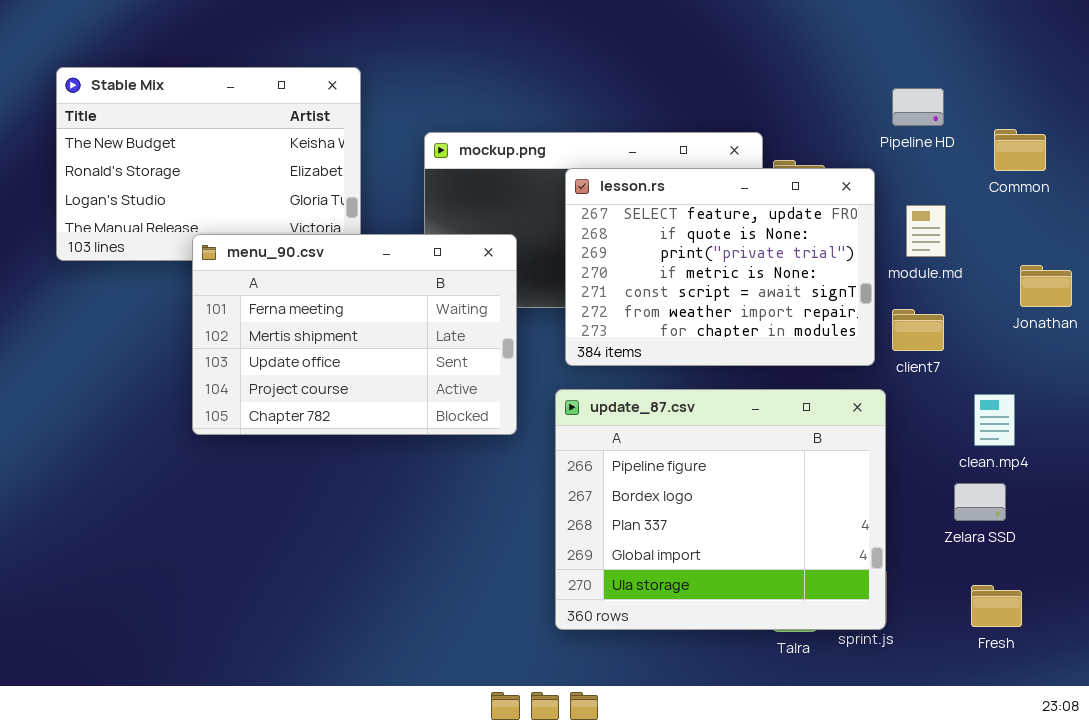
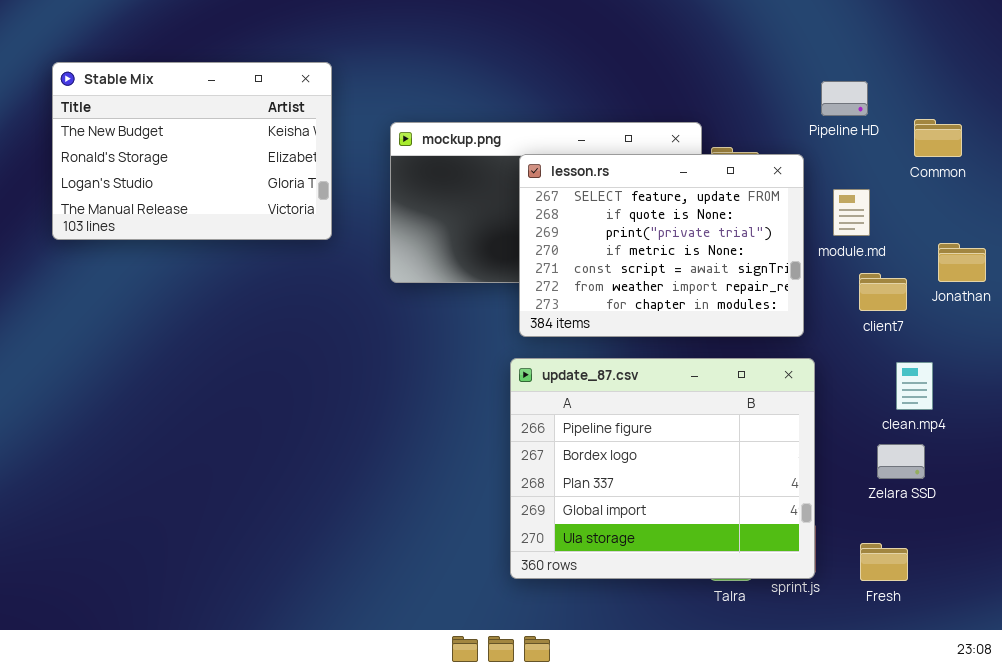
menu_90.csv: [192,234,517,435] -> none, closed
client7: [892,309,944,351] -> [859,273,907,311], moved
Fresh: [971,585,1022,627] -> [860,543,908,581], moved

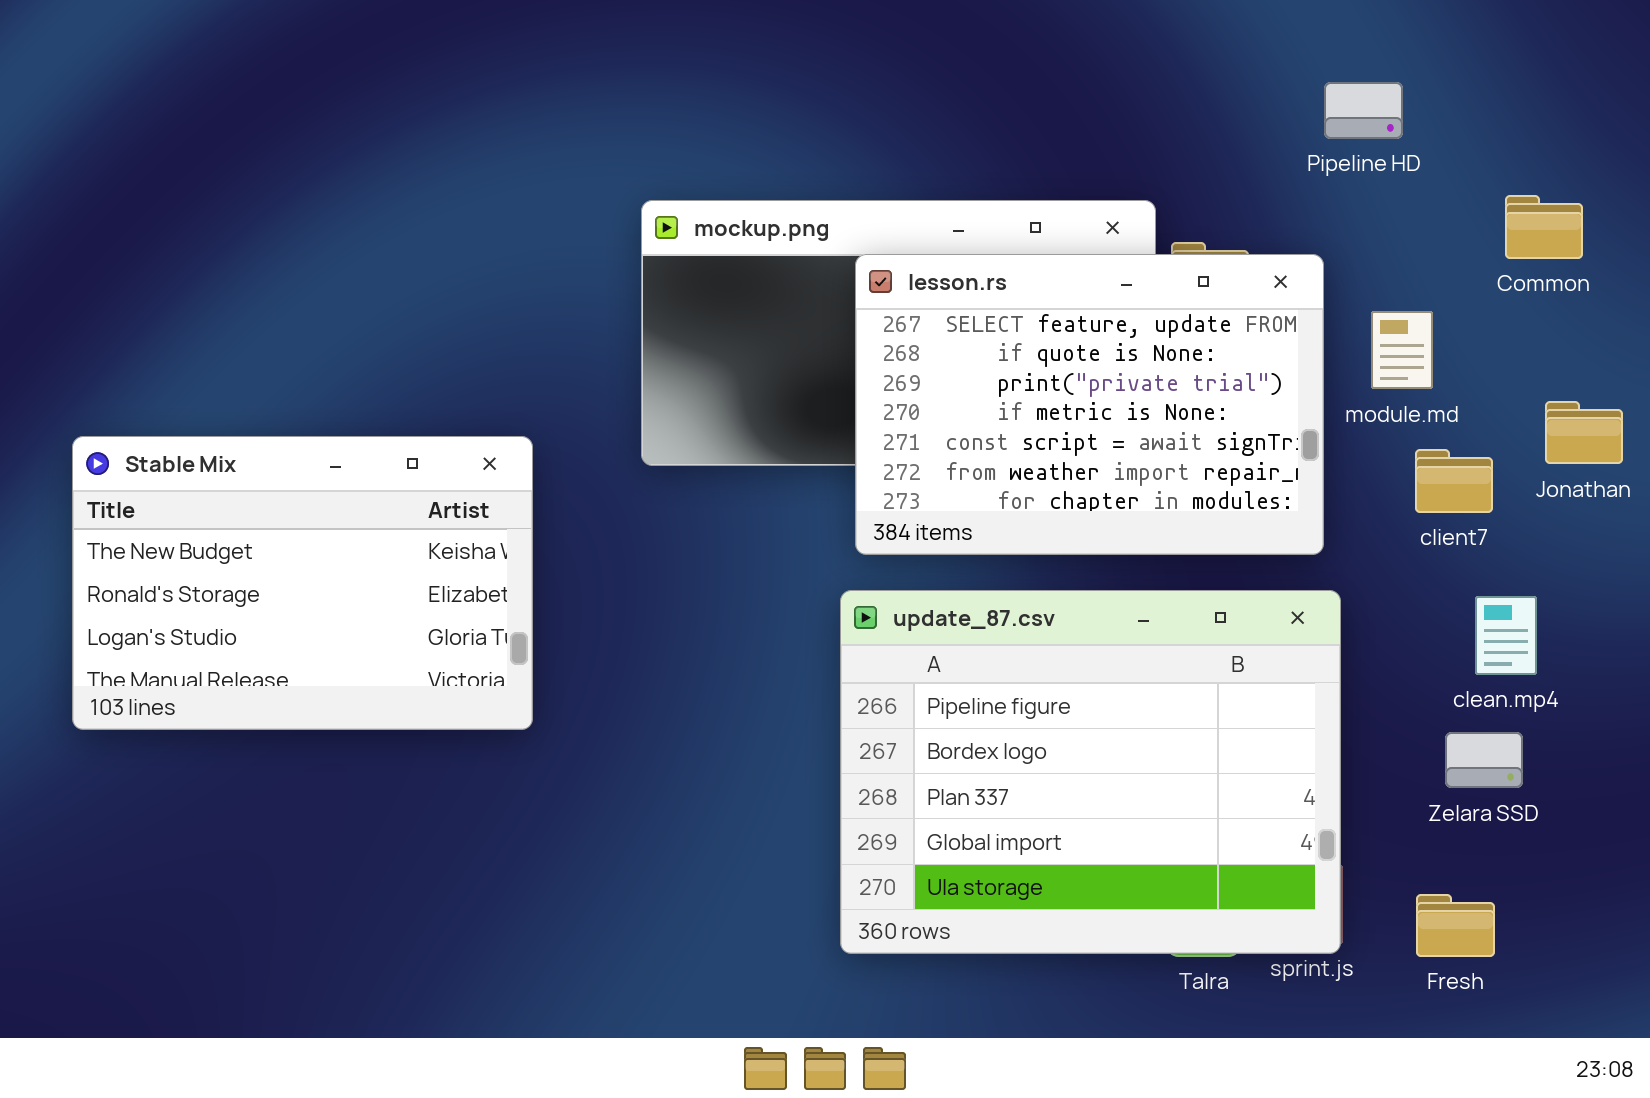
Stable Mix: [52,62,332,240] -> [72,436,533,730], moved
Pipeline HD: [821,81,868,116] -> [1324,82,1403,139], moved

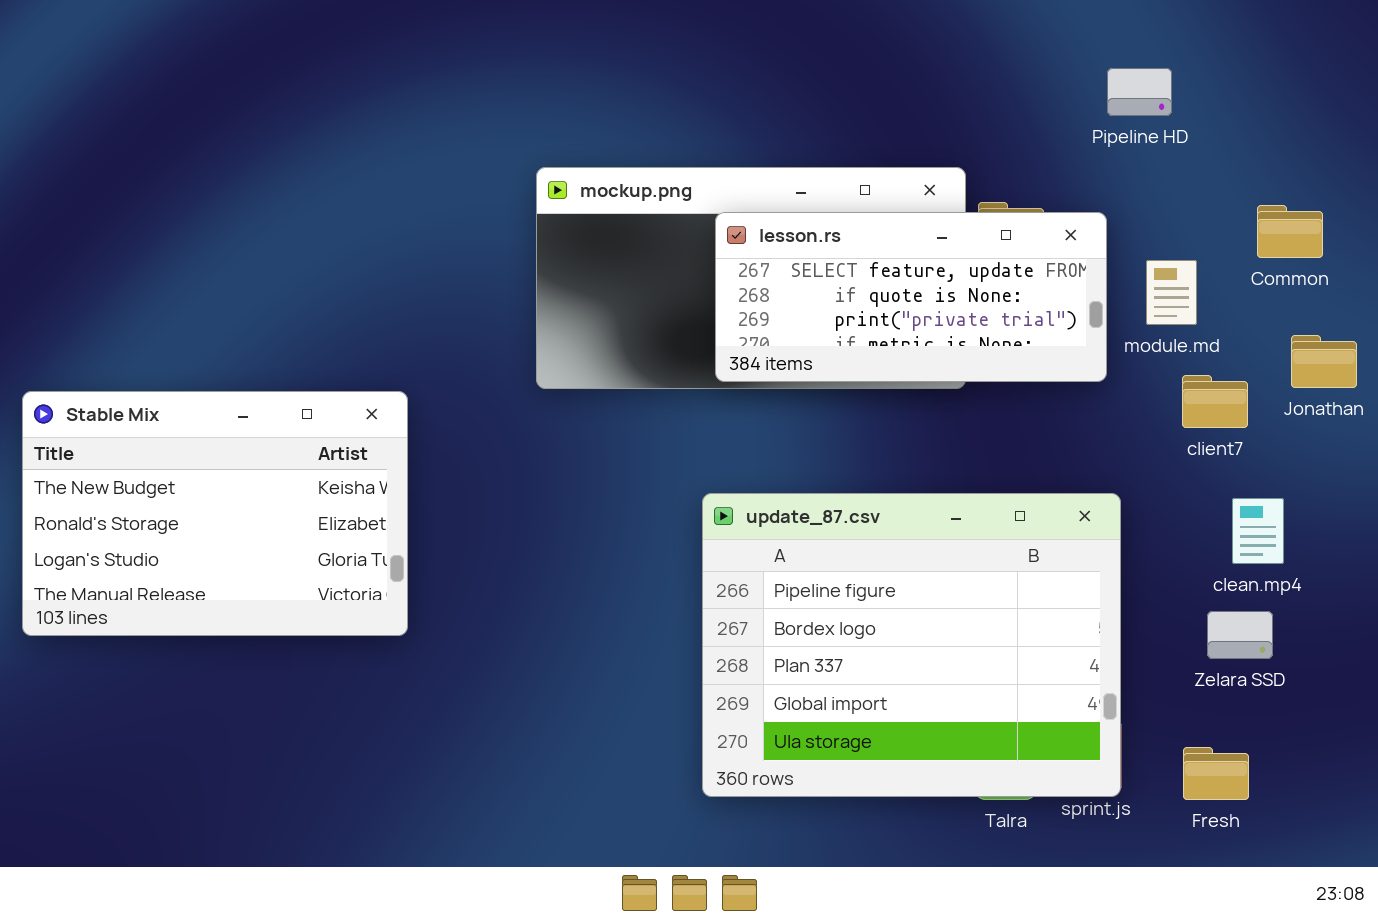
Common: [1505,195,1583,259] -> [1257,205,1323,258], moved
lesson.rs: [855,254,1324,555] -> [715,212,1107,382], resized
Stable Mix: [72,436,533,730] -> [22,391,408,636], moved

